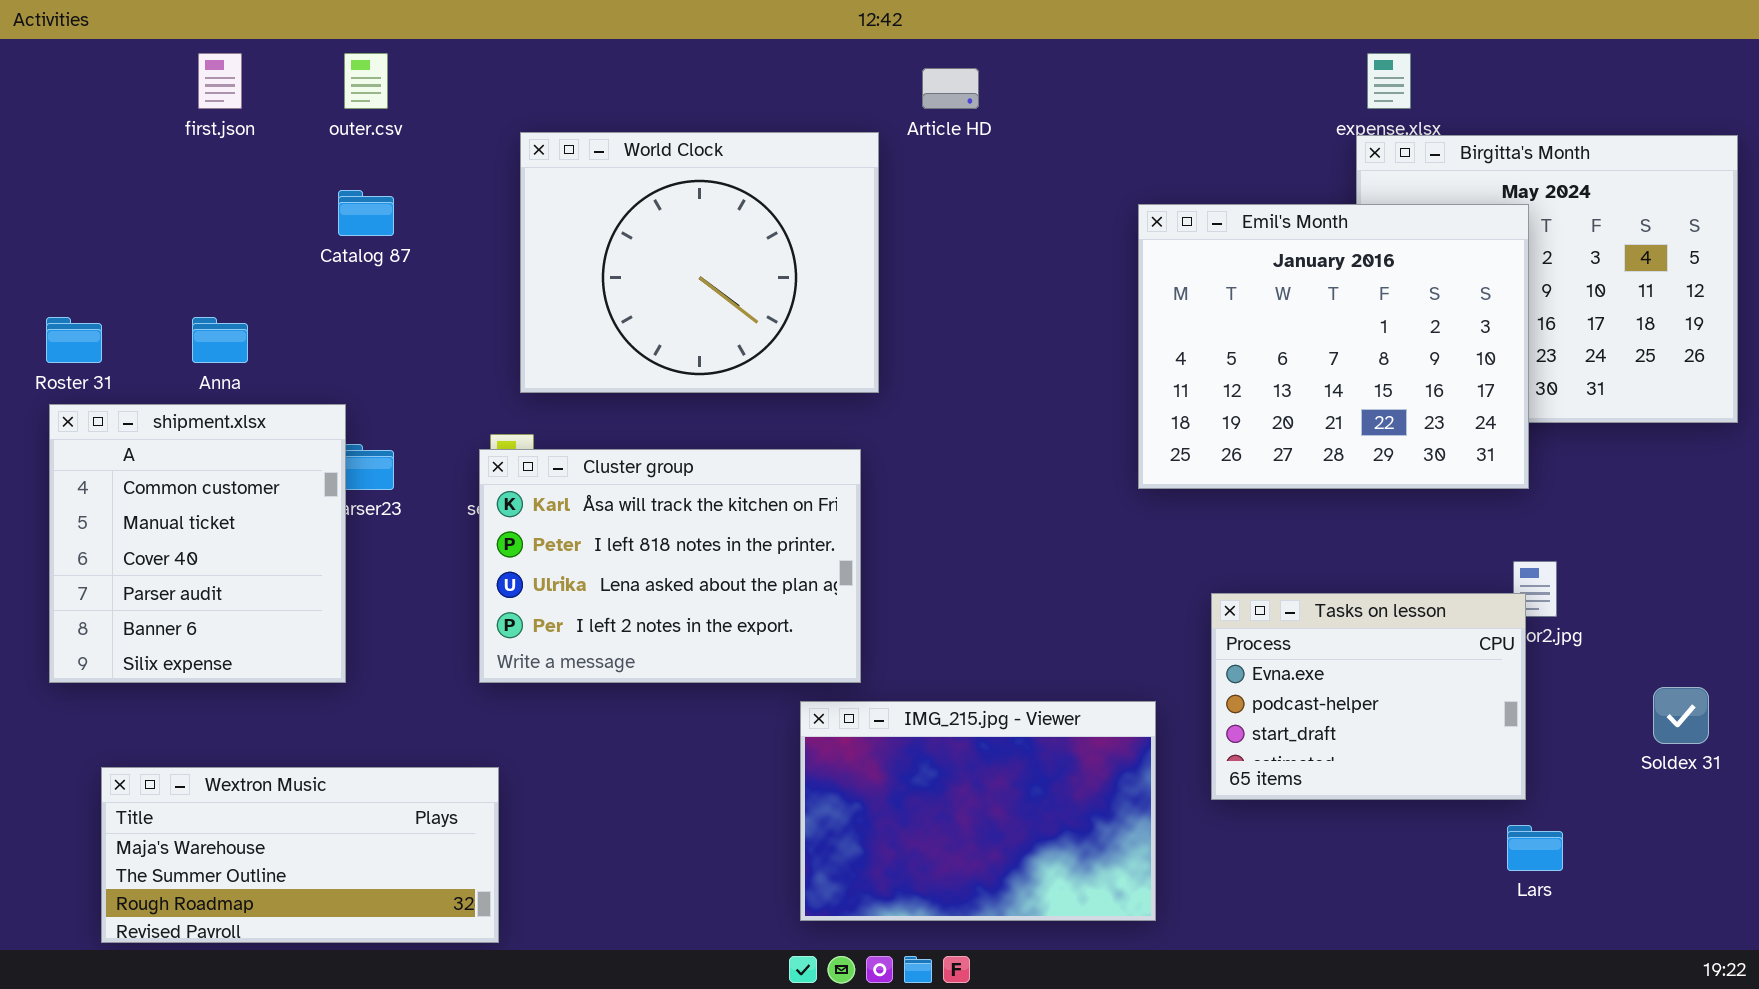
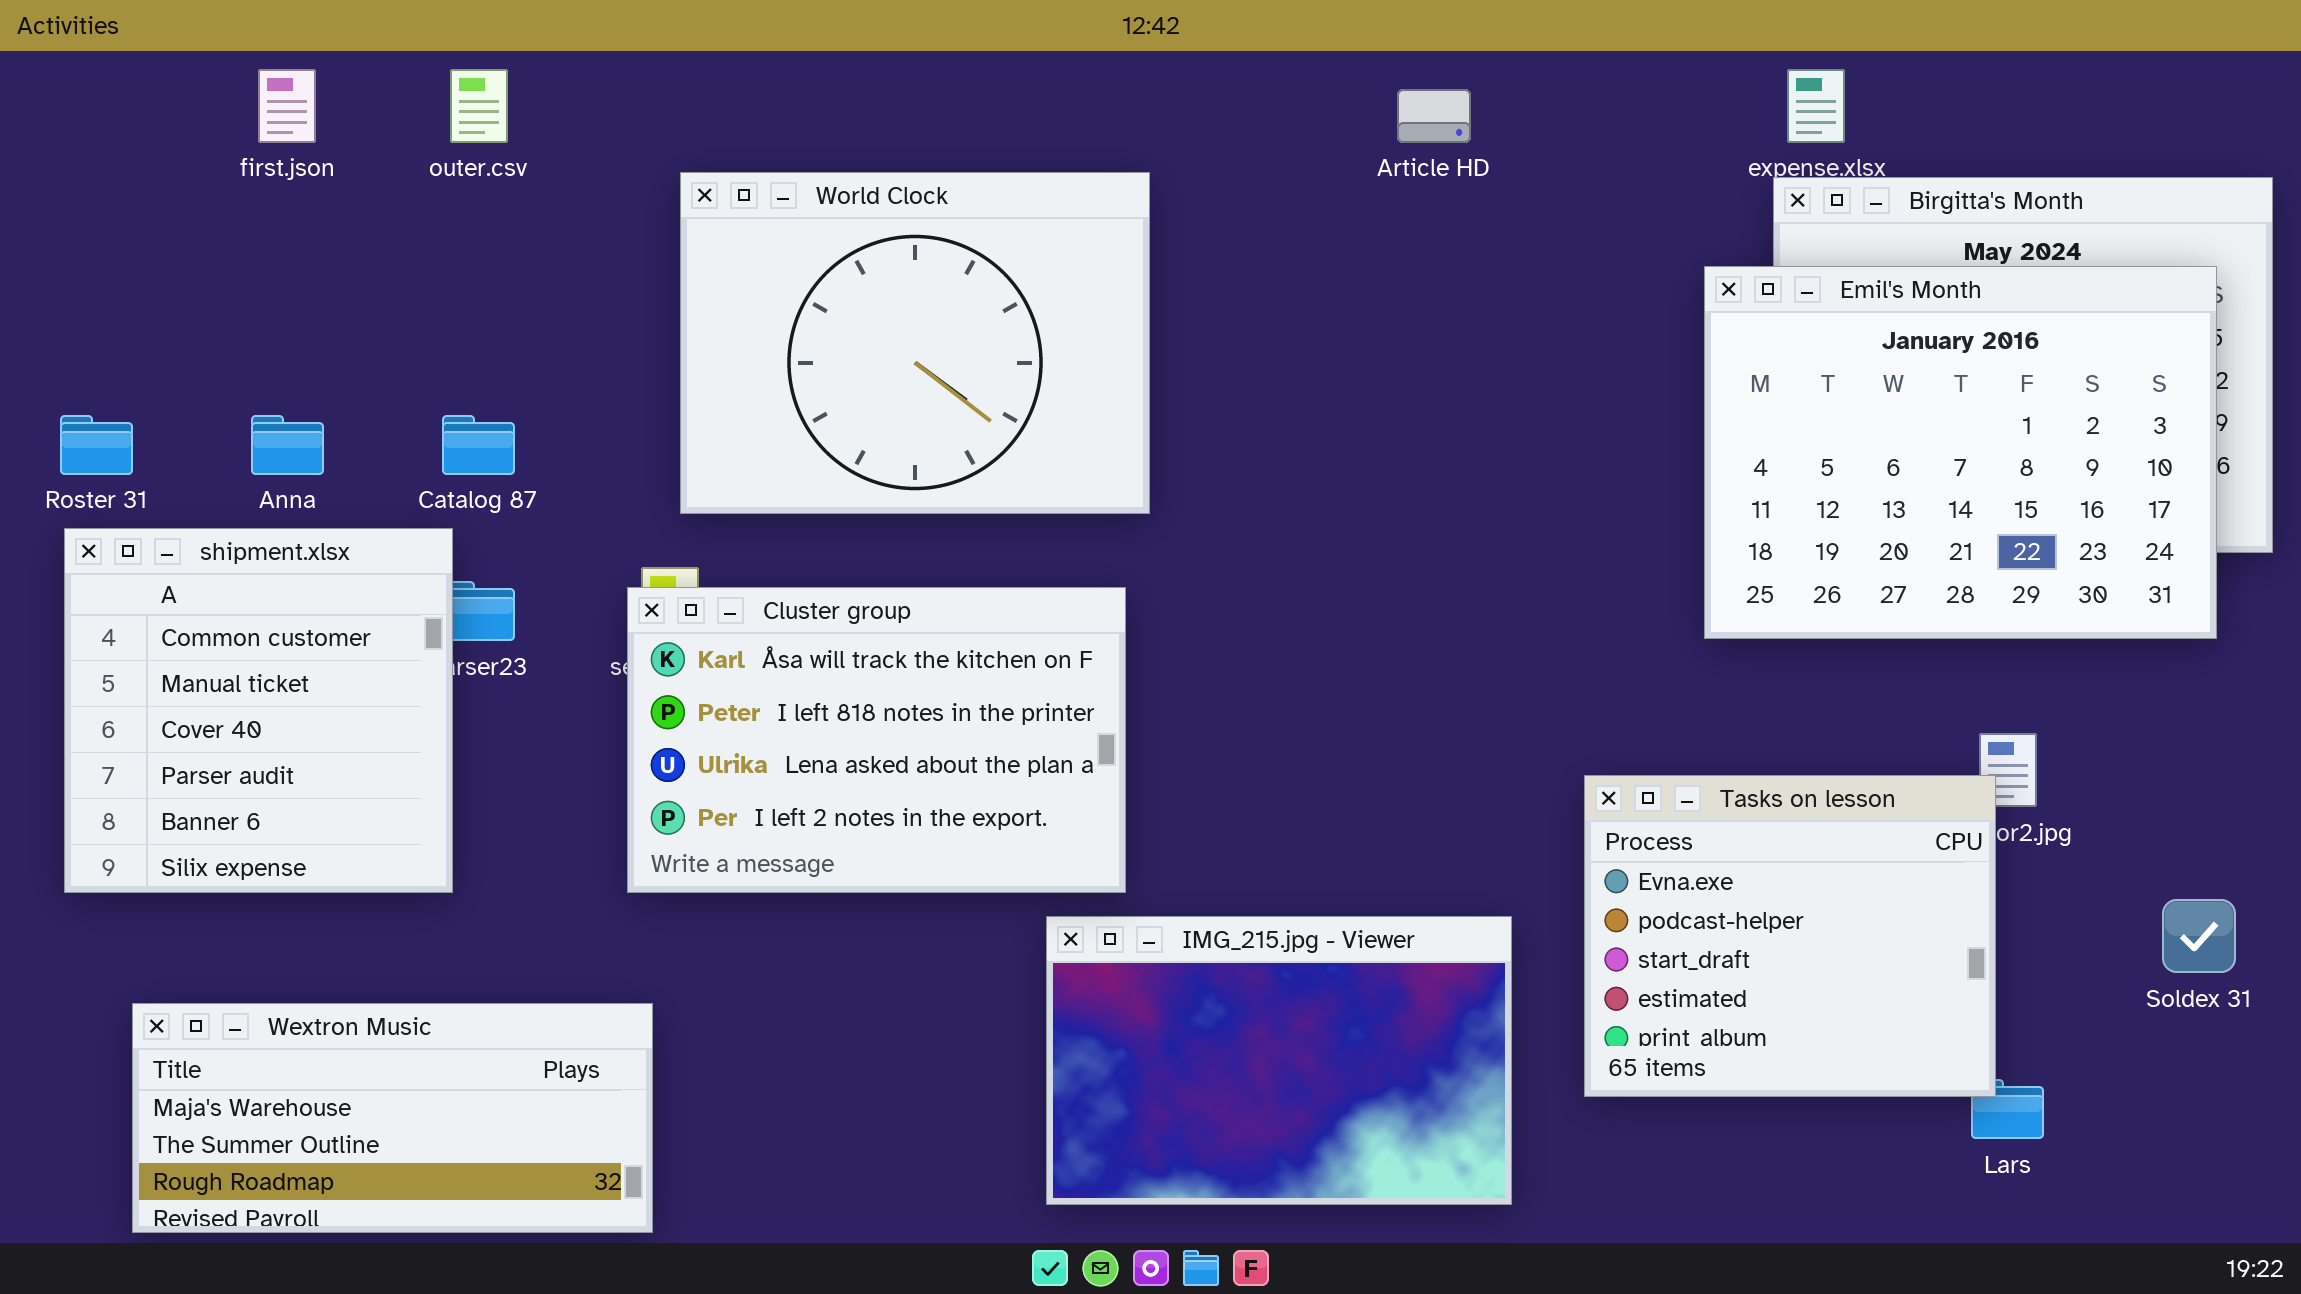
Article HD: [922,68,979,109] -> [1397,89,1471,143], moved
Catalog 87: [338,190,394,236] -> [442,415,515,475], moved
Emil's Month: [1138,204,1529,489] -> [1704,266,2217,639], moved
Tasks on lesson: [1211,593,1526,800] -> [1584,775,1996,1097], resized

